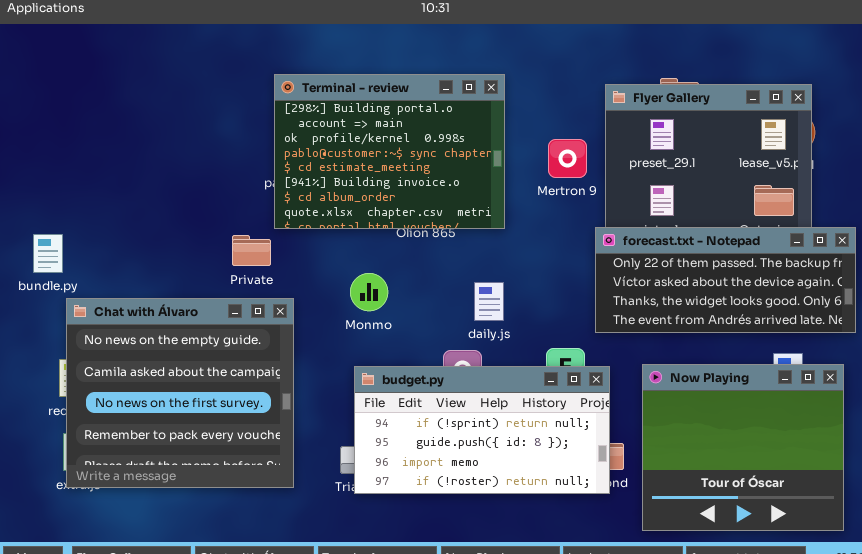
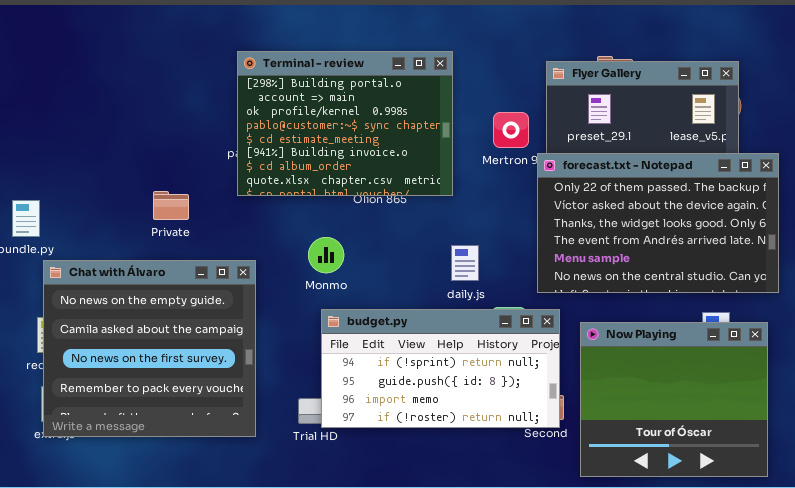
forecast.txt - Notepad: [595,227,856,333] -> [537,153,779,293], resized
Private: [232,235,271,266] -> [153,191,189,220], moved
daily.js: [474,282,504,321] -> [451,245,479,281], moved
budget.py: [354,366,610,494] -> [321,309,560,428], moved

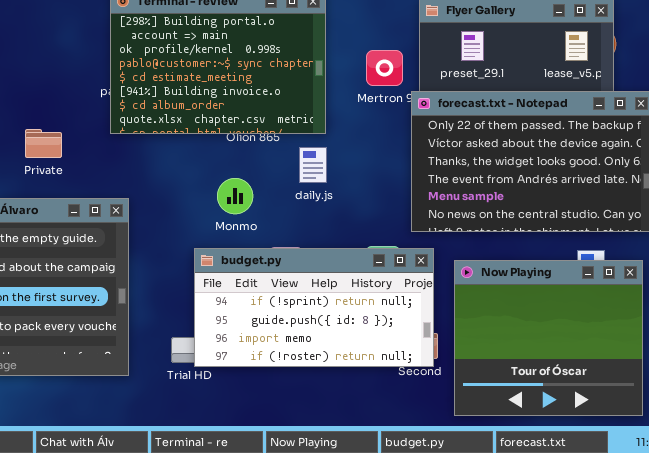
Monmo: [308,237,344,273] -> [217,178,253,214], moved
daily.js: [451,245,479,281] -> [299,147,327,183], moved

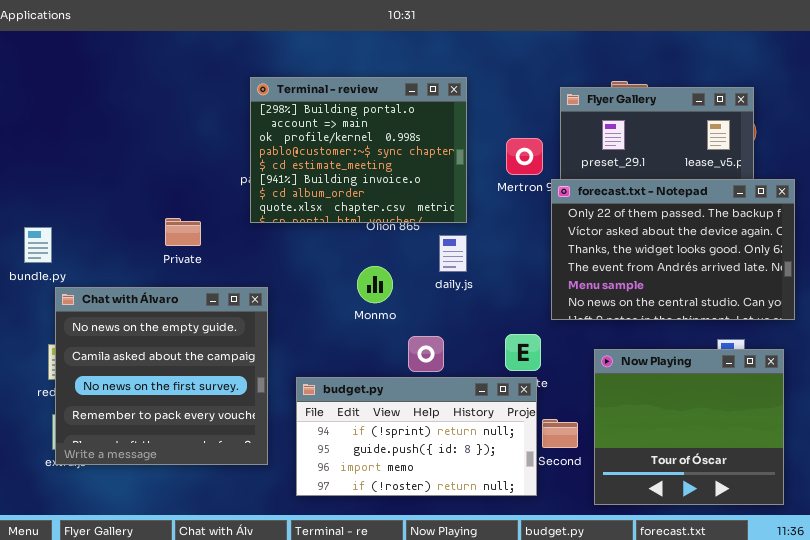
budget.py: [194,248,434,367] -> [296,377,537,496], moved

